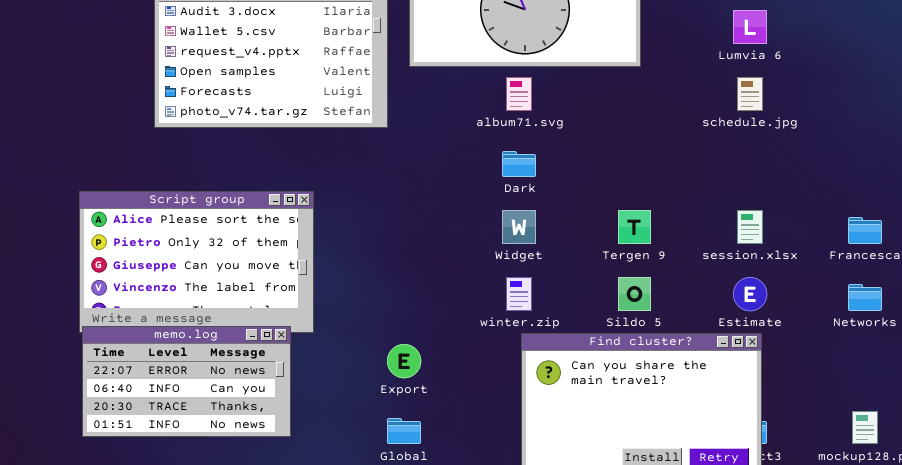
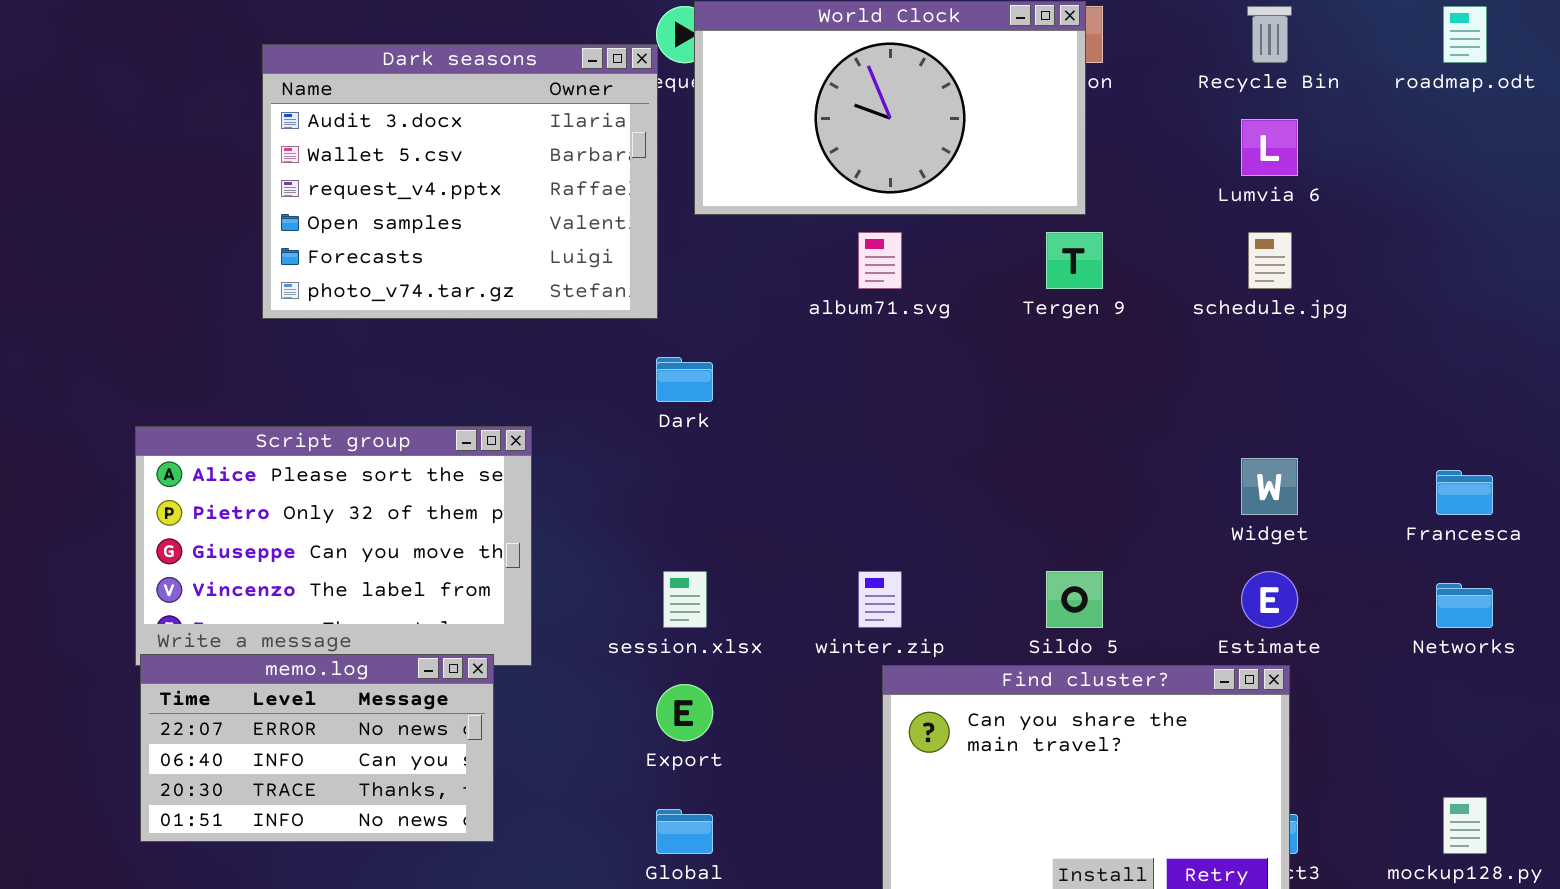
Dark: [502,151,536,177] -> [656,357,713,402], moved
Widget: [502,210,536,244] -> [1241,458,1298,515], moved
Tergen 9: [618,210,651,244] -> [1046,232,1103,289], moved
session.xlsx: [737,210,763,244] -> [663,571,707,628], moved

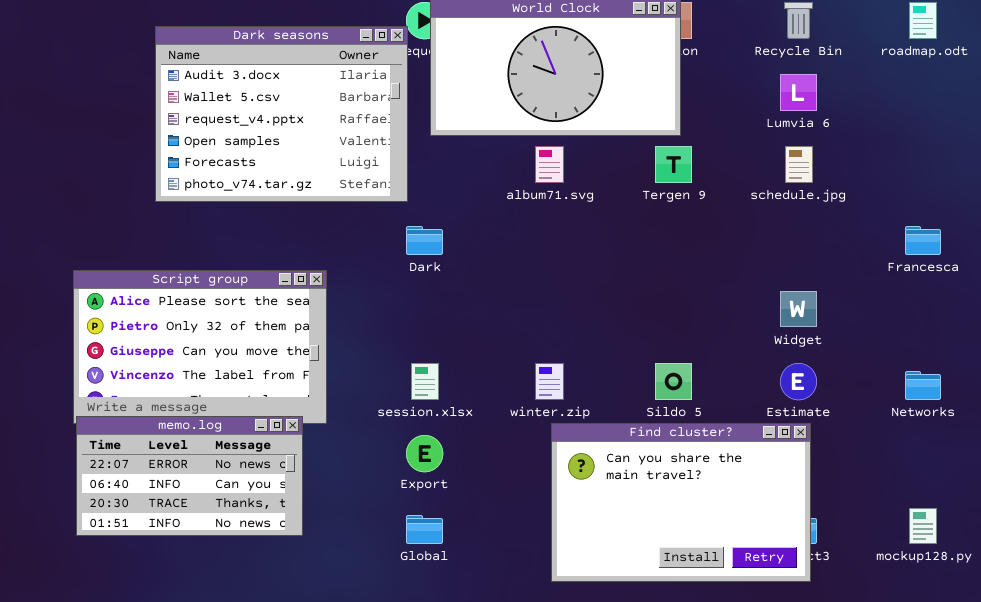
Francesca: [1436,470,1493,515] -> [905,226,941,255], moved

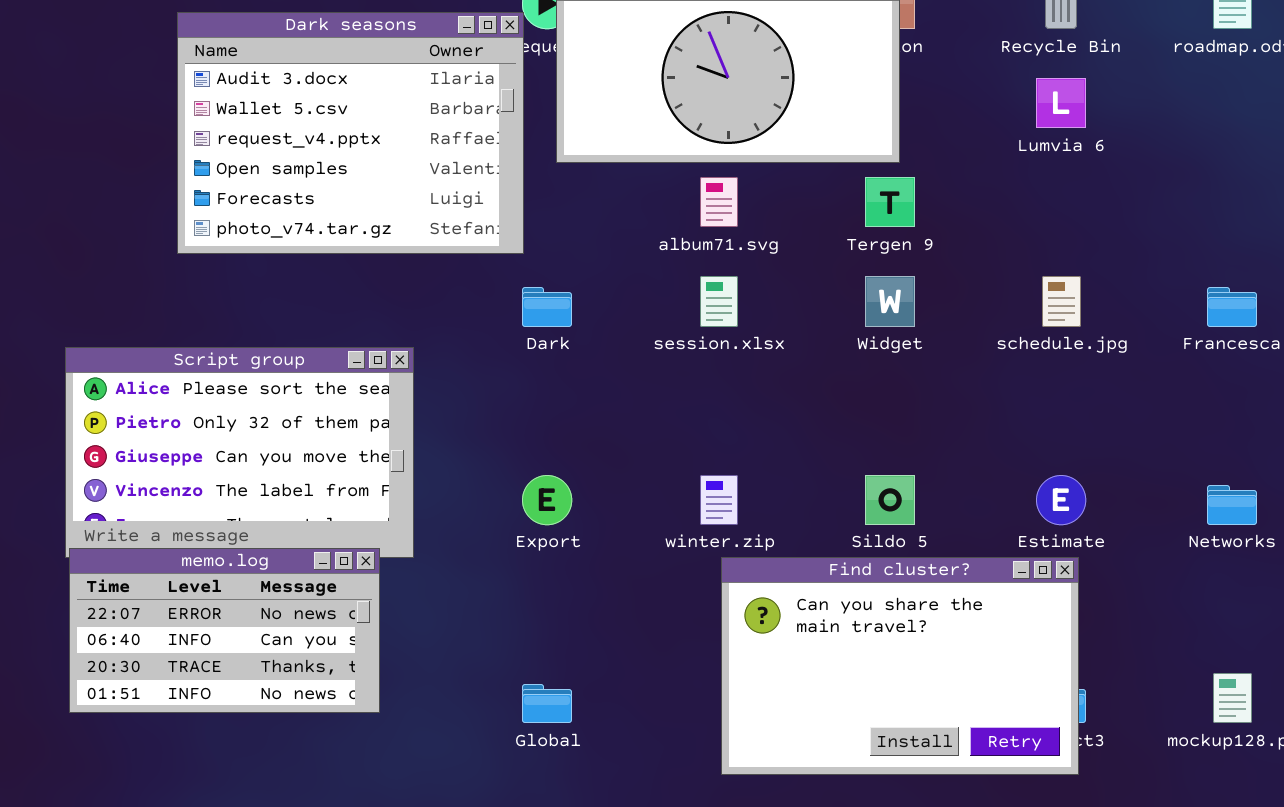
schedule.jpg: [785,146,813,183] -> [1042,276,1081,327], moved
Widget: [780,291,817,327] -> [865,276,915,327], moved
session.xlsx: [411,363,439,400] -> [700,276,738,327], moved
Export: [406,435,443,472] -> [522,475,572,525], moved

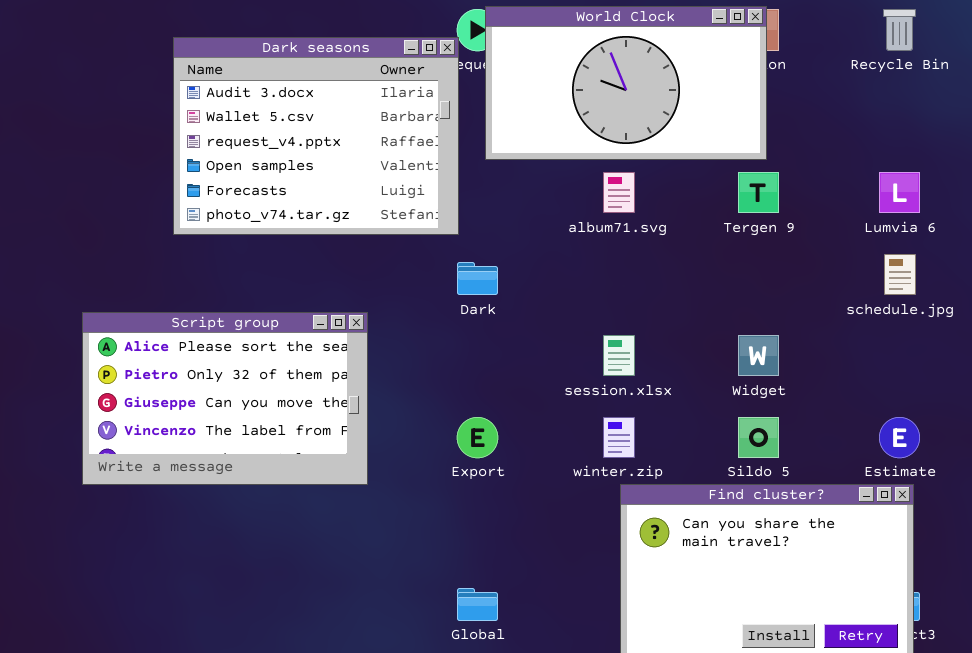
Lumvia 6: [1036,78,1086,128] -> [879,172,920,213], moved
session.xlsx: [700,276,738,327] -> [603,335,635,376], moved
Widget: [865,276,915,327] -> [738,335,779,376], moved
memo.log: [69,548,380,713] -> none, closed

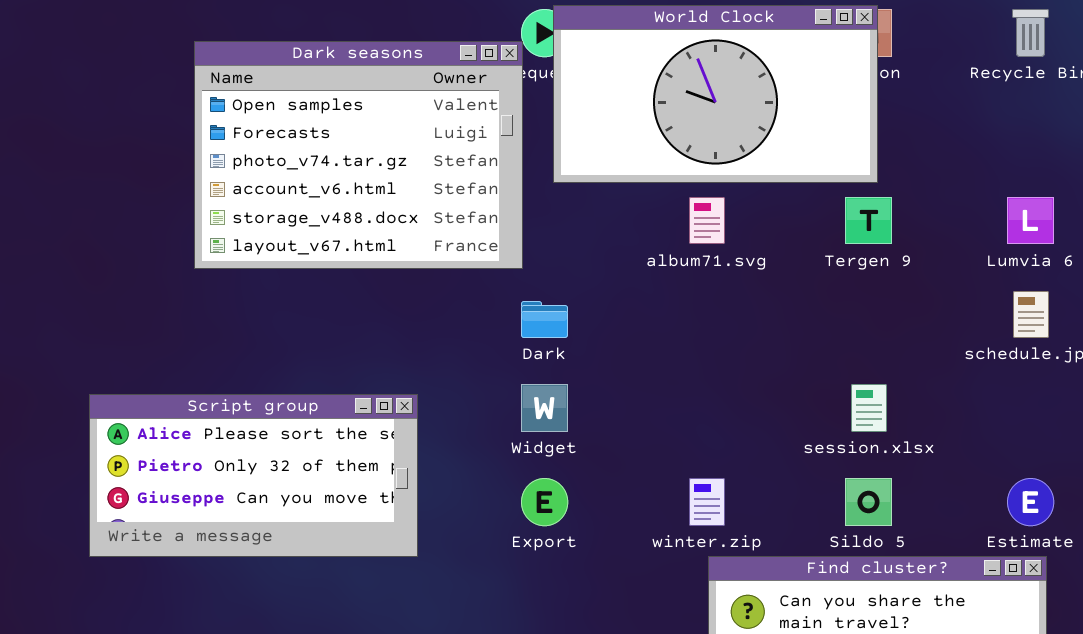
Dark seasons: [173,37,459,235] -> [194,41,523,269], scrolled down 3 rows
Script group: [82,312,368,485] -> [89,394,418,557], resized
session.xlsx: [603,335,635,376] -> [851,384,887,432], moved
Widget: [738,335,779,376] -> [521,384,568,432], moved

